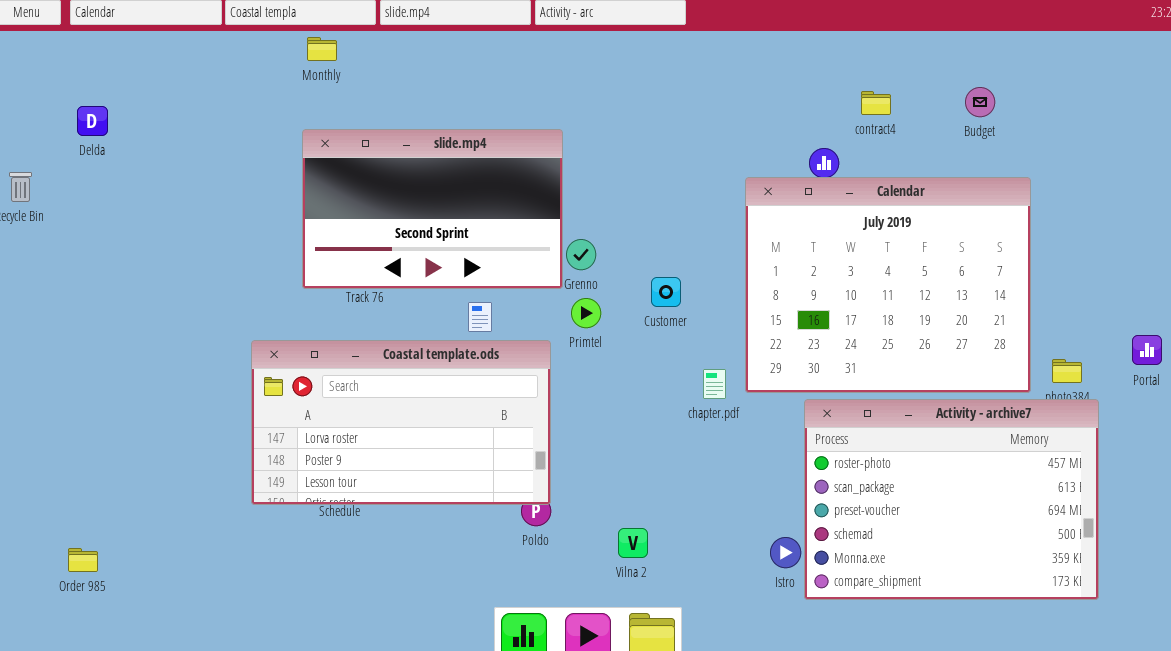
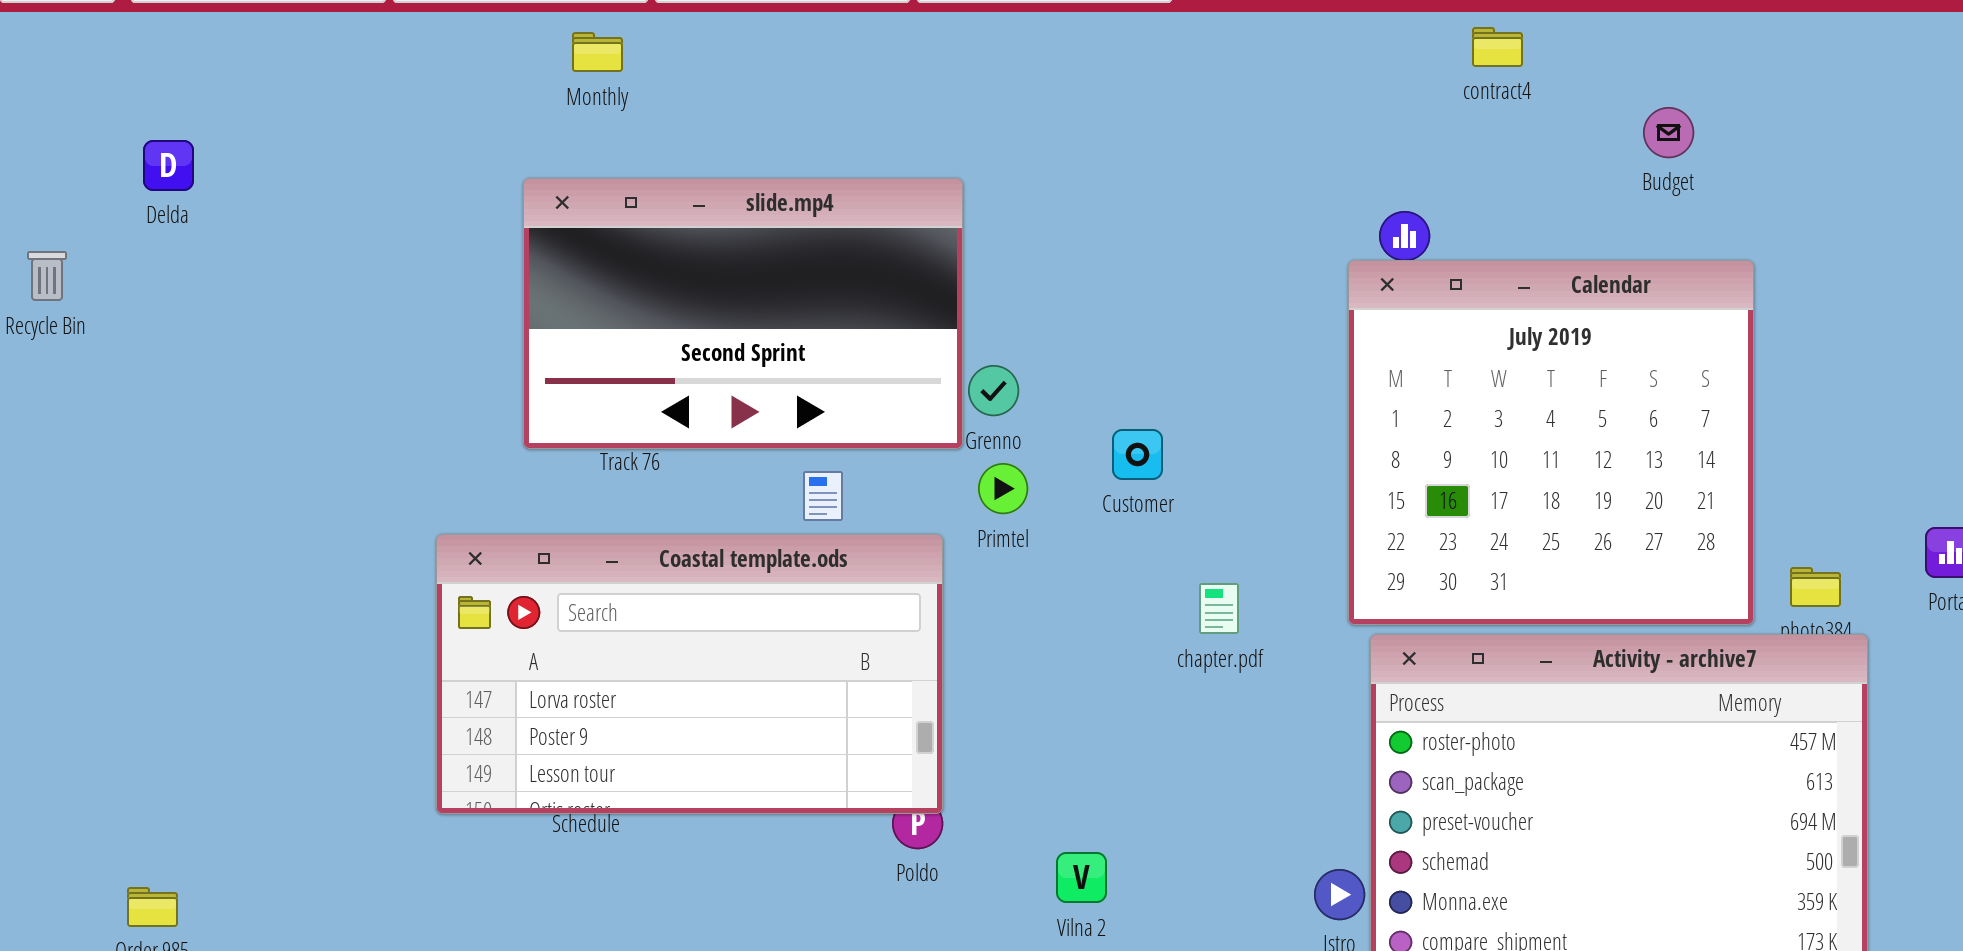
Monthly: [307,37,337,61] -> [572,32,623,72], moved
contract4: [861,91,891,115] -> [1472,27,1523,67], moved
Calendar: [745,177,1031,393] -> [1348,260,1754,625], resized

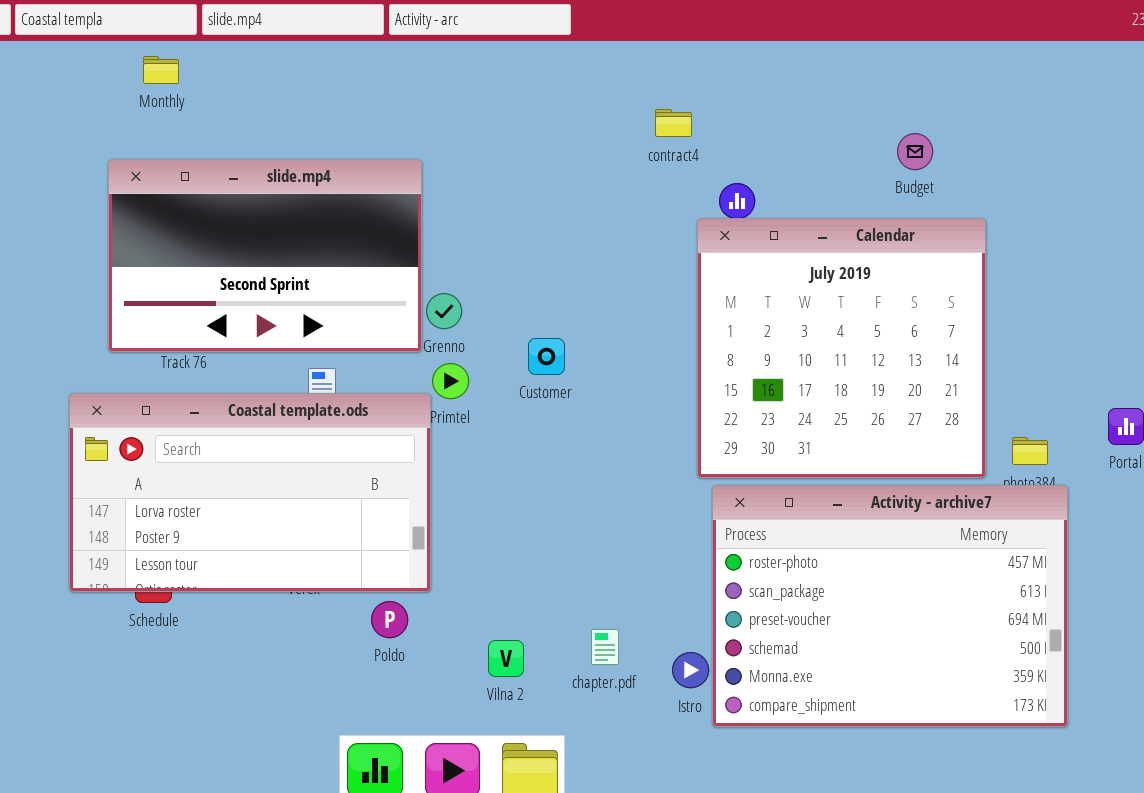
contract4: [1472,27,1523,67] -> [655,109,692,137], moved
Budget: [1643,107,1694,158] -> [897,133,933,170], moved
Coastal template.ods: [436,534,943,814] -> [69,393,431,592], moved
chapter.pdf: [1199,583,1239,634] -> [591,629,619,665], moved

